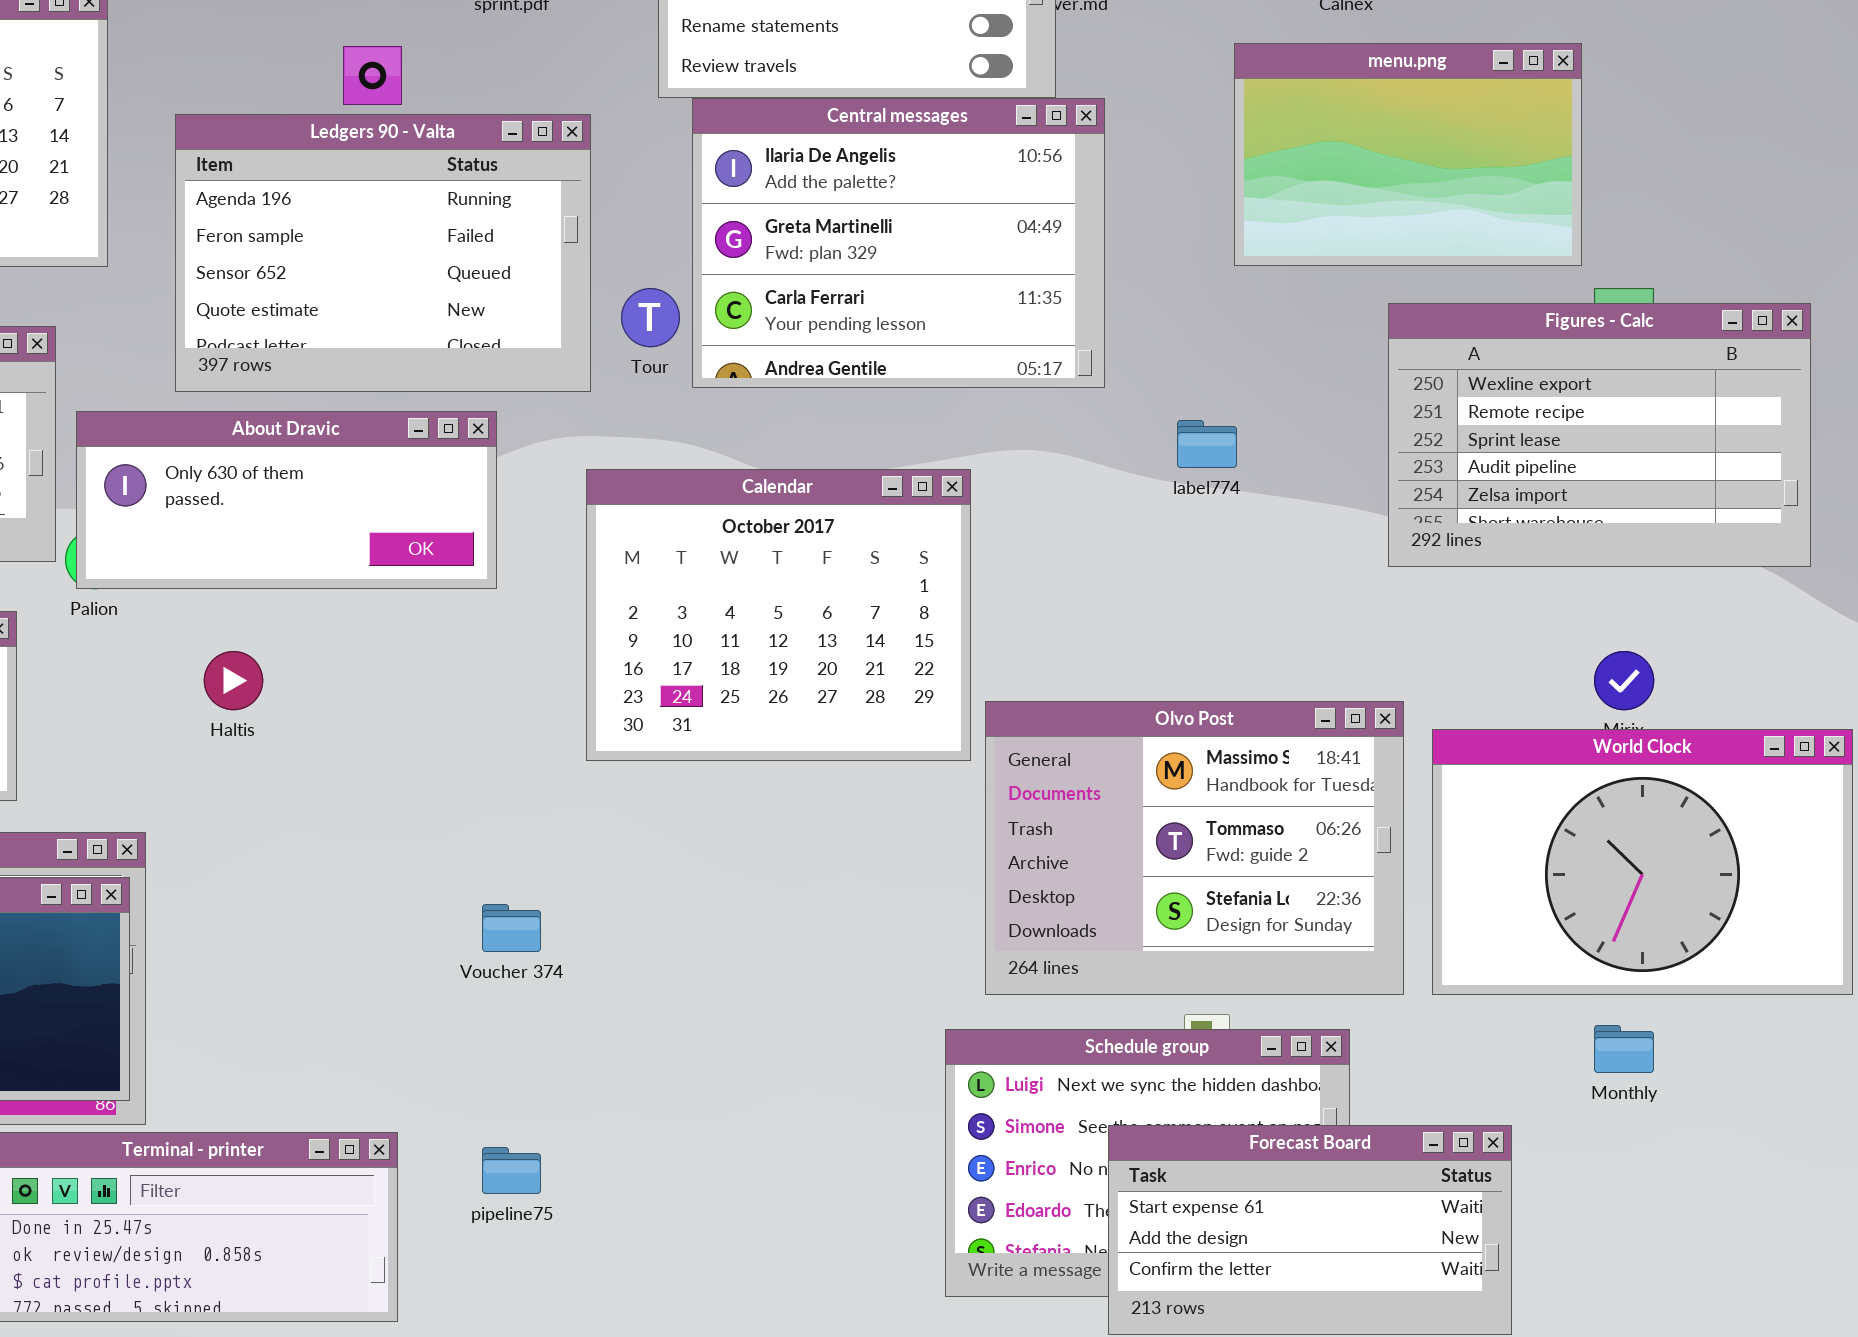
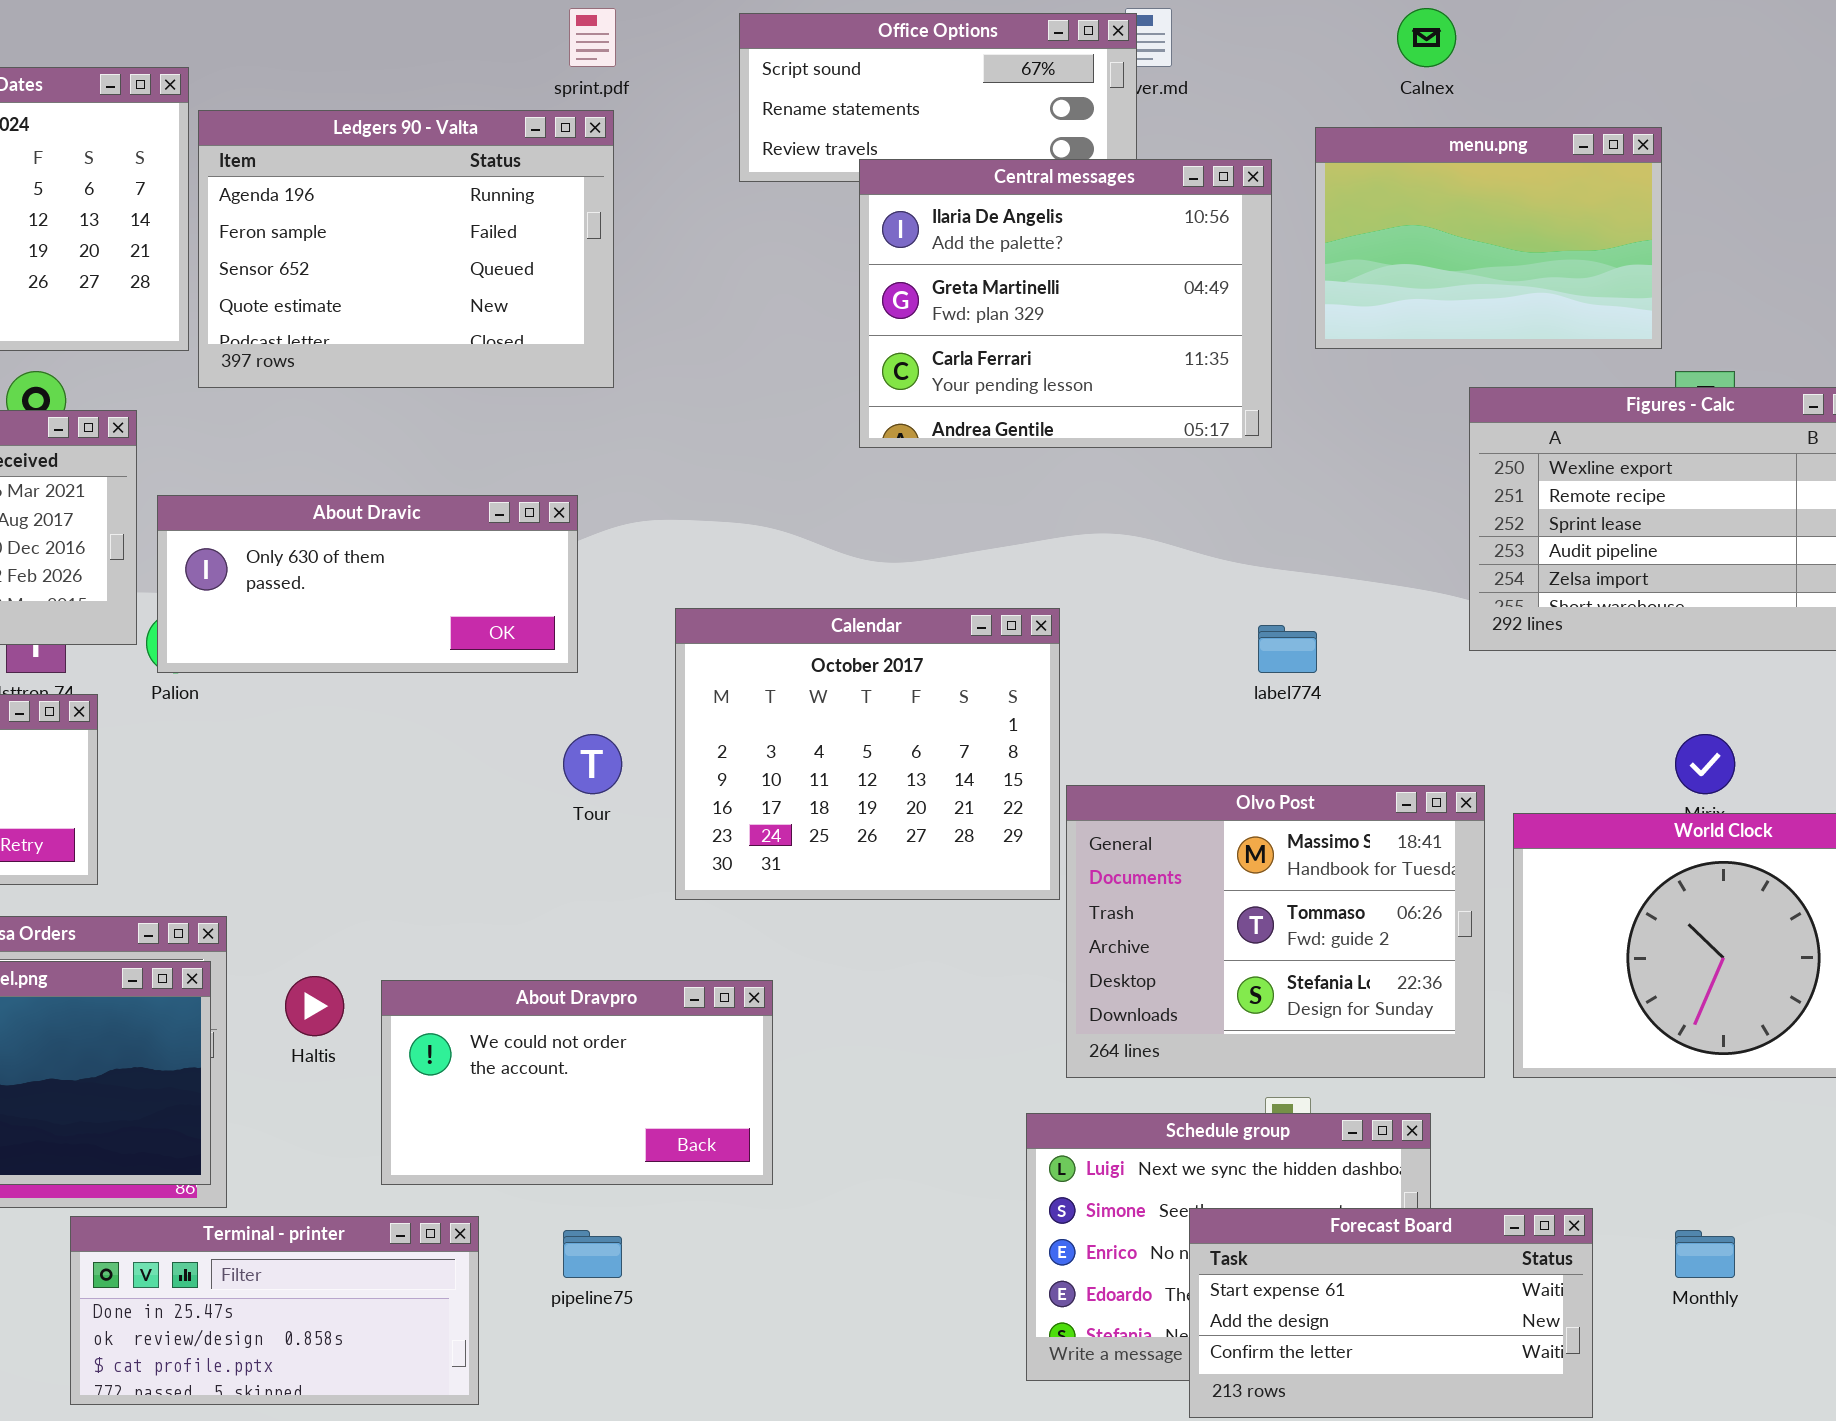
Central messages: [692,98,1105,388] -> [859,159,1272,448], moved
Ledgers 90 - Valta: [175,114,591,392] -> [198,110,614,388], moved
Tour: [621,288,680,347] -> [563,734,622,794], moved
label774: [1177,420,1237,468] -> [1258,625,1317,673], moved
Calendar: [586,469,971,761] -> [675,608,1060,900], moved
Haltis: [204,651,263,710] -> [285,976,344,1036], moved
About Dravpro: none -> [381,980,773,1185], opened
Monthly: [1594,1025,1654,1073] -> [1675,1230,1735,1278], moved

